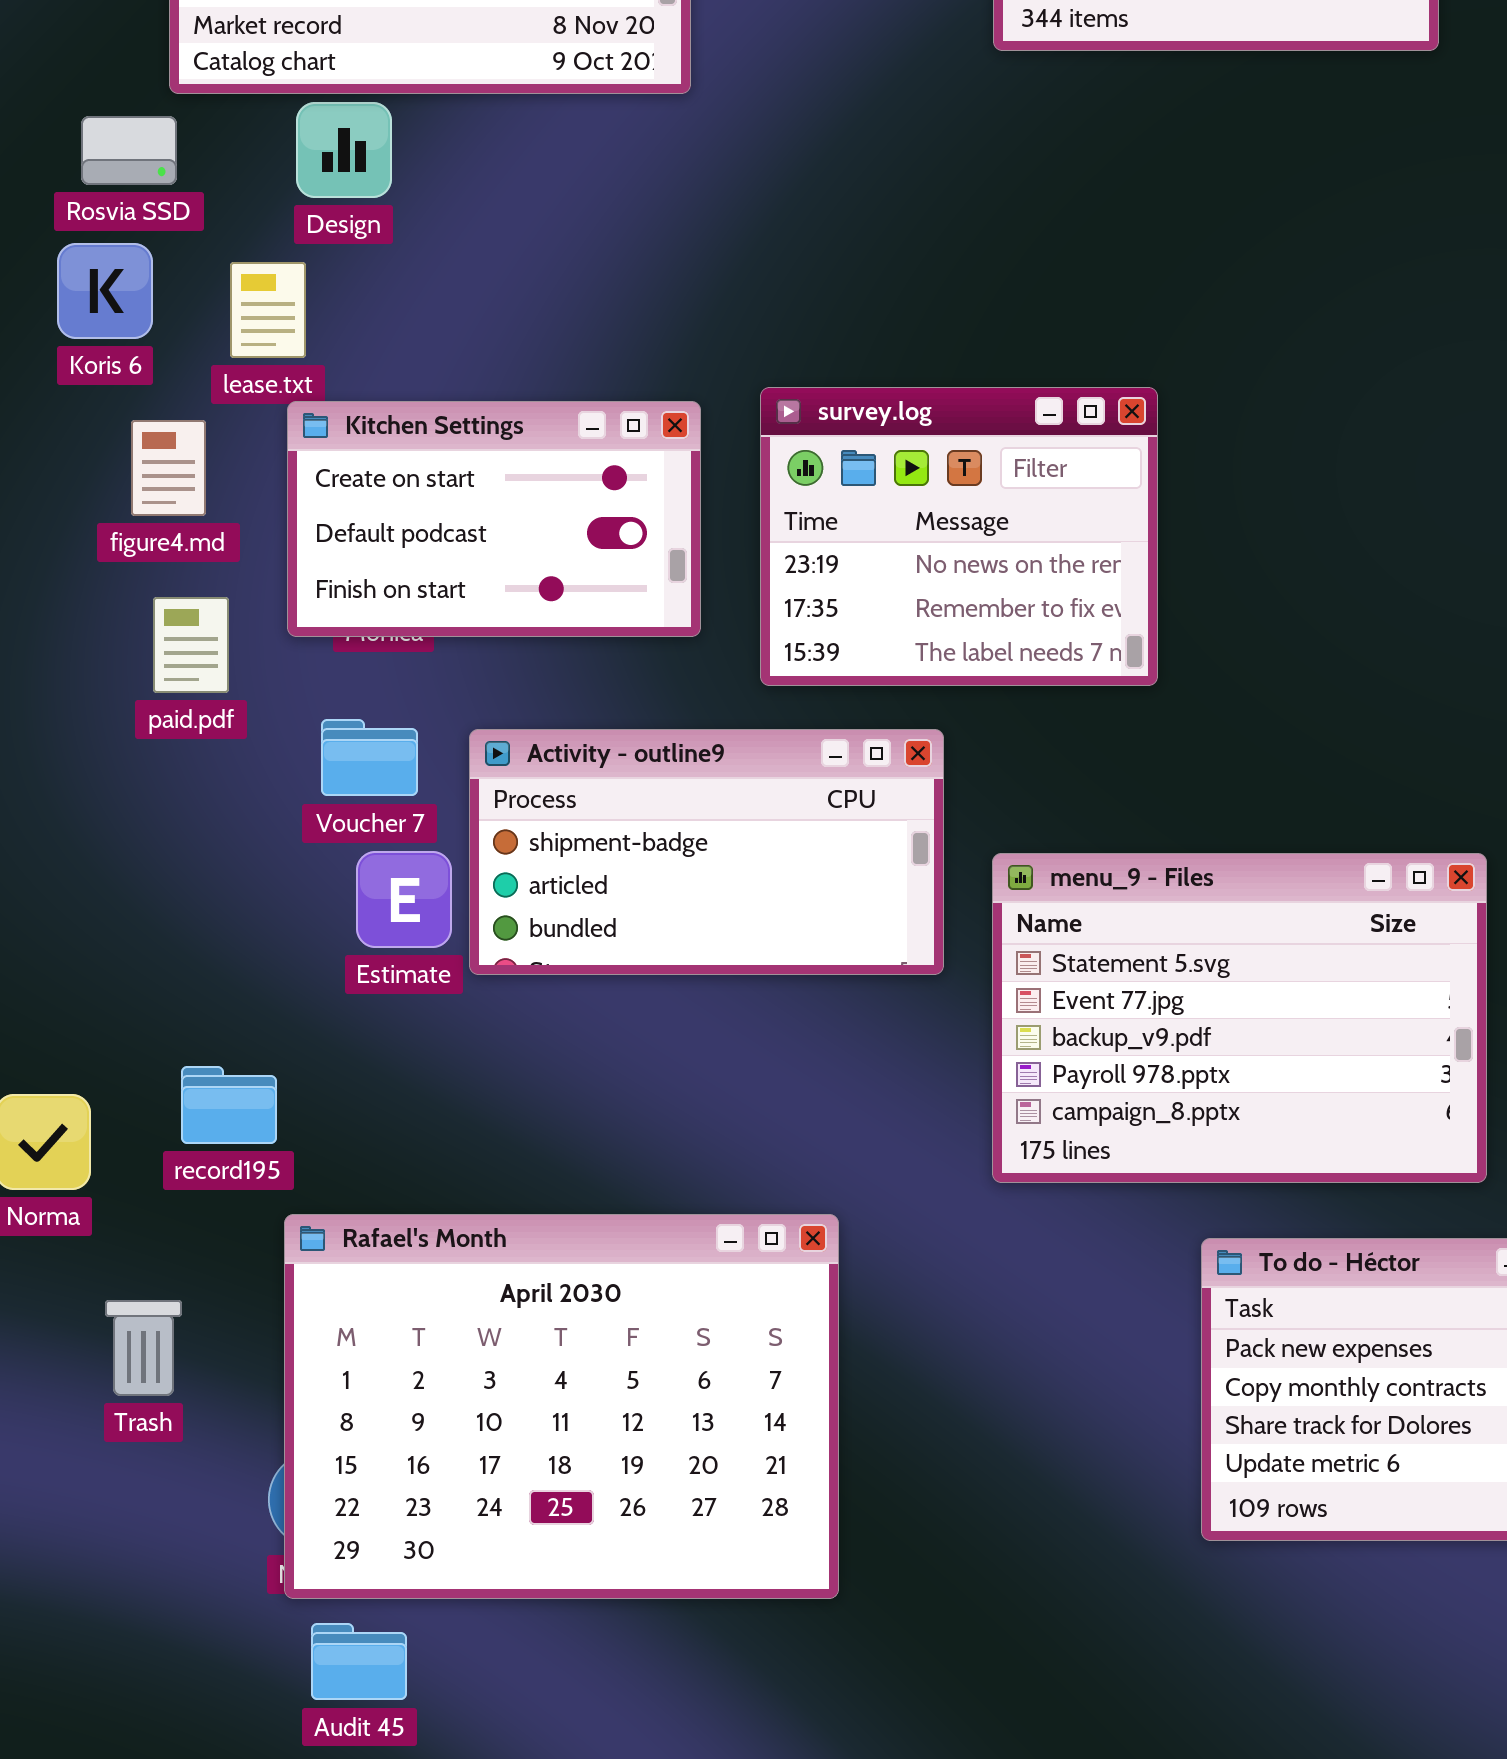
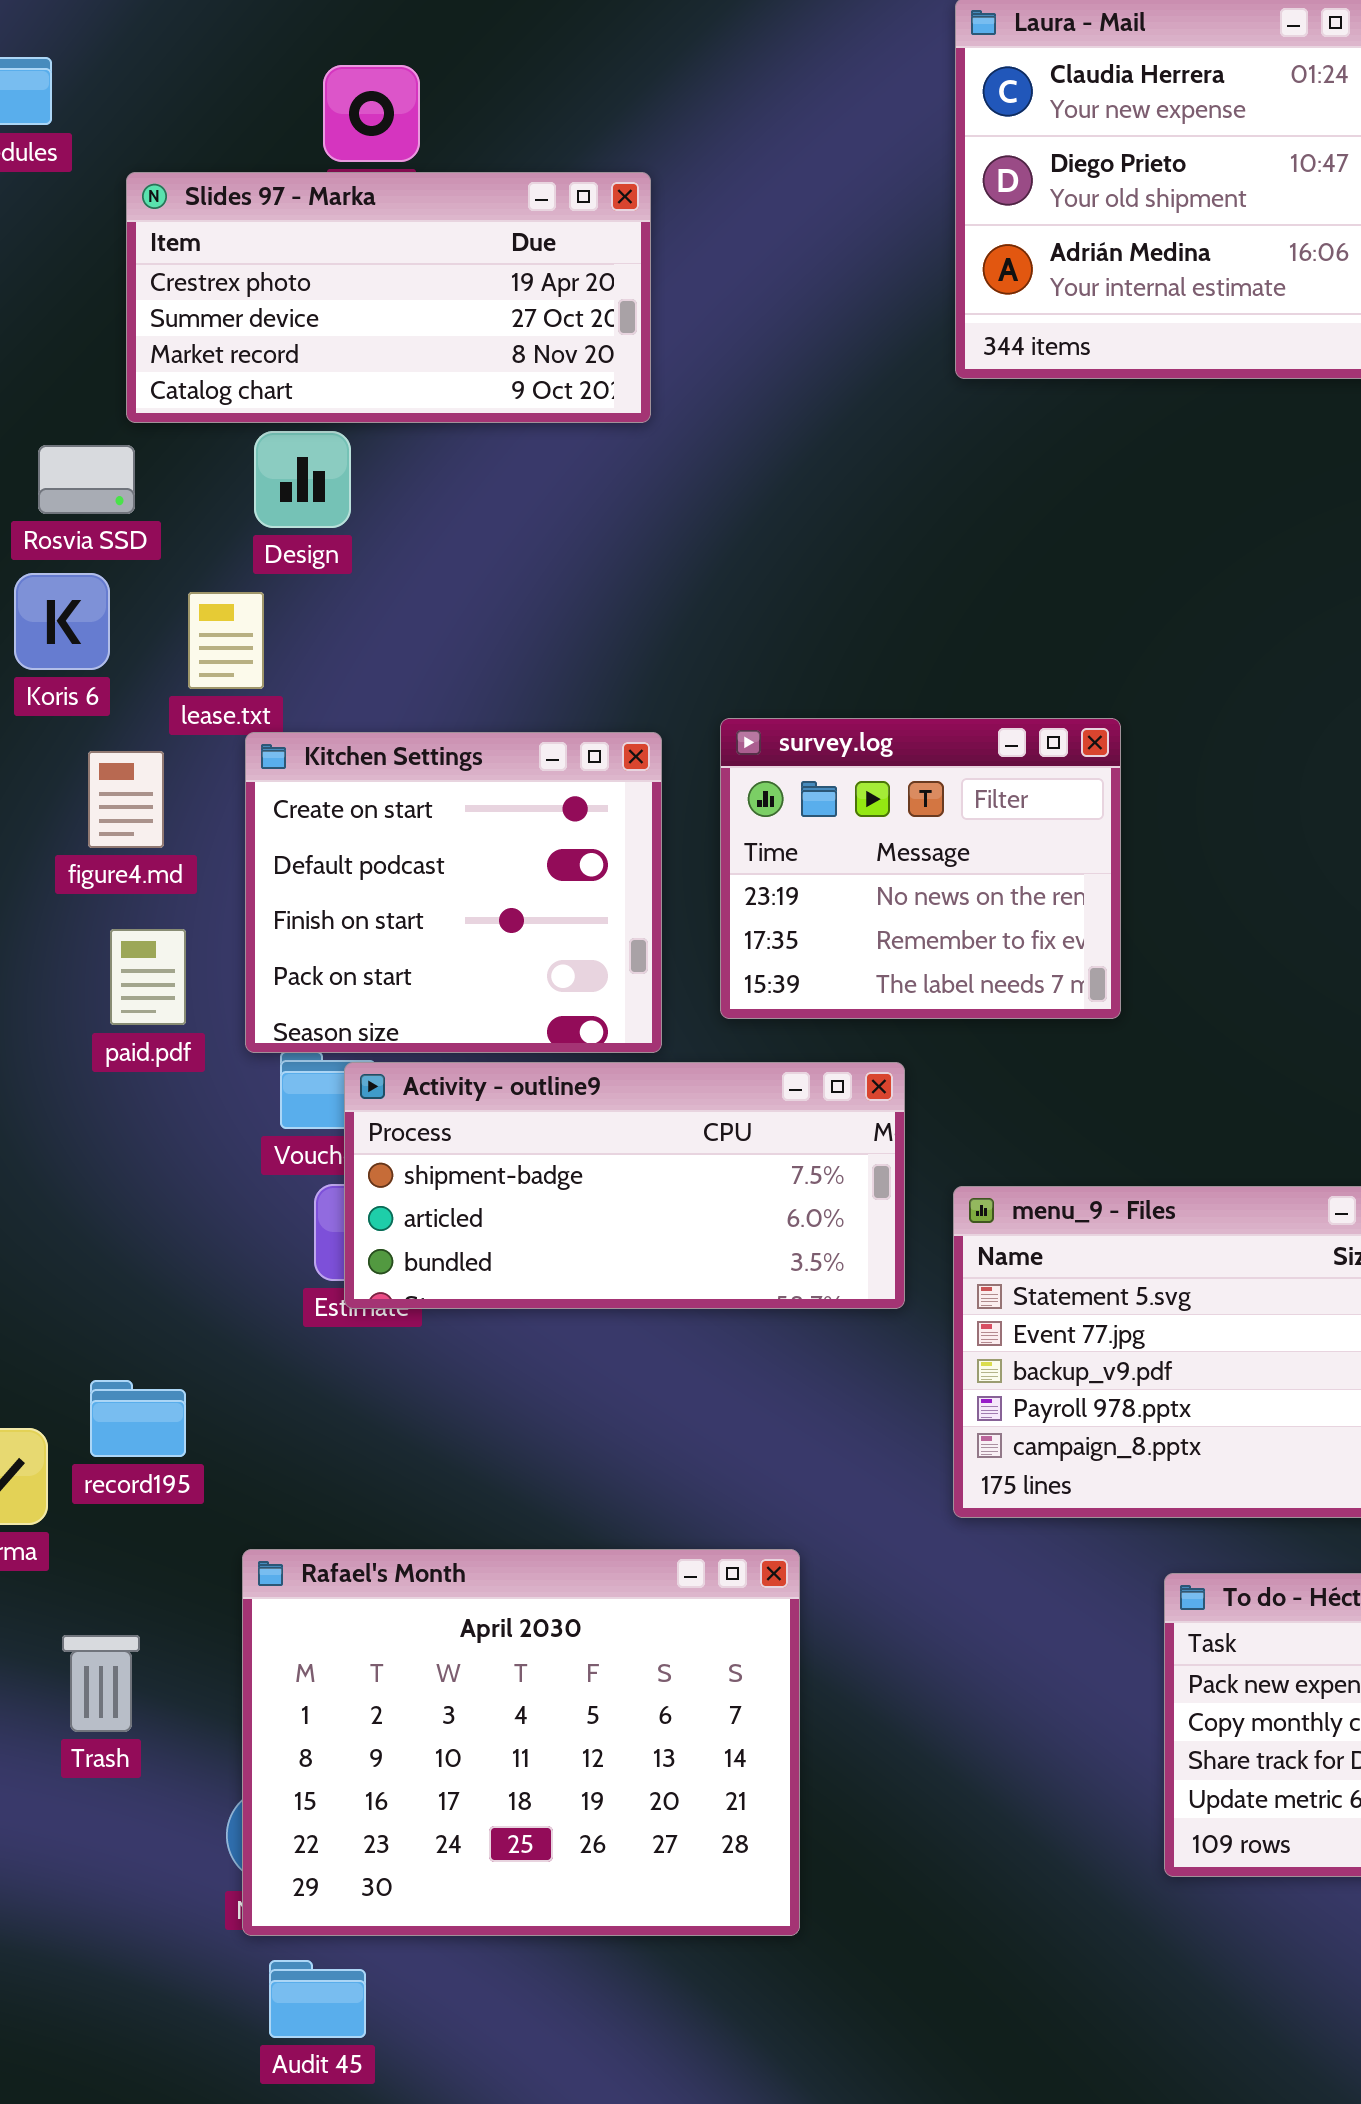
Kitchen Settings: [287,401,701,637] -> [245,732,662,1053], resized
Activity - outline9: [469,729,944,975] -> [344,1062,905,1309], resized
record195: [181,1066,277,1144] -> [90,1380,186,1457], moved

